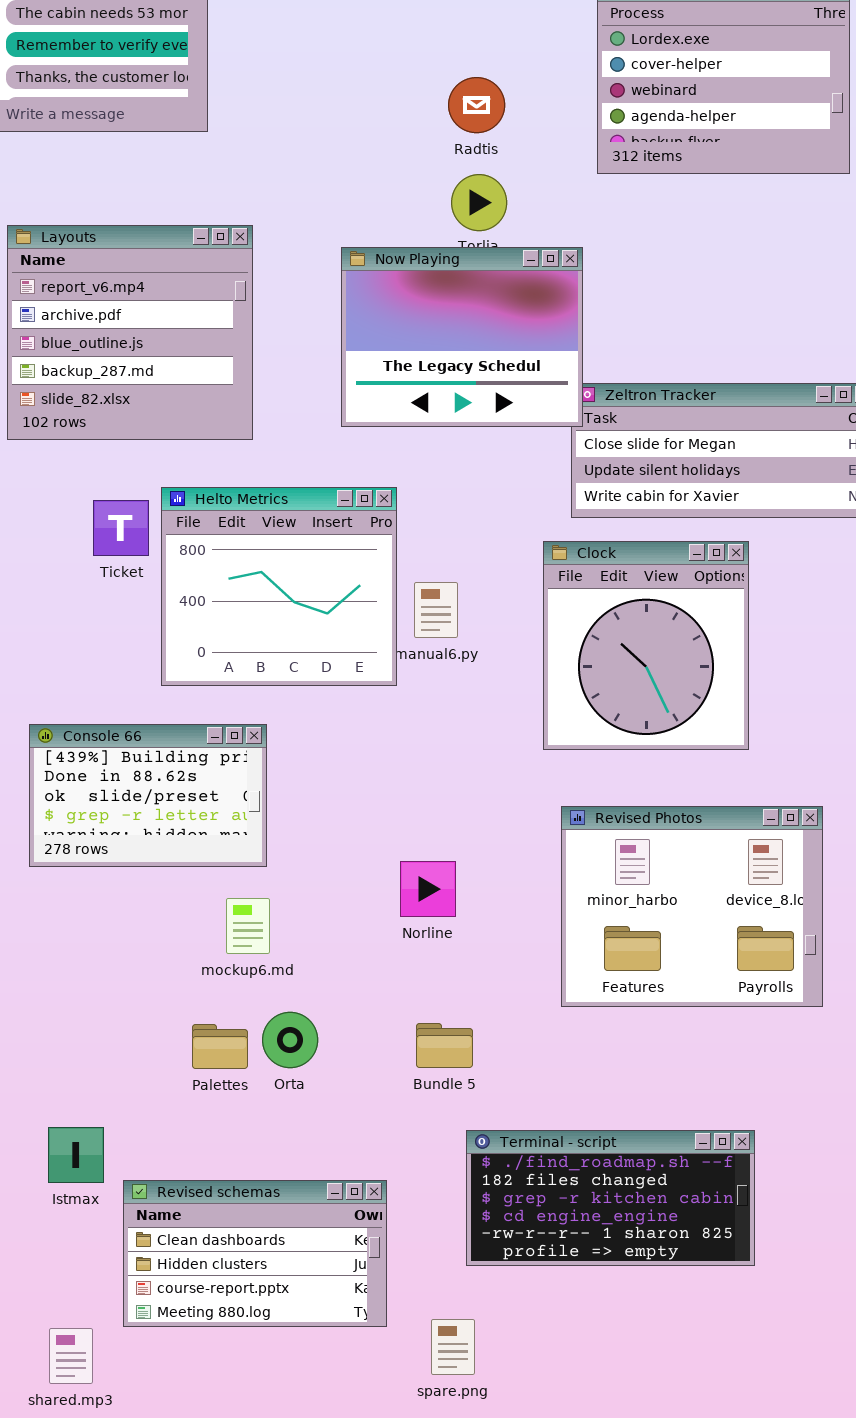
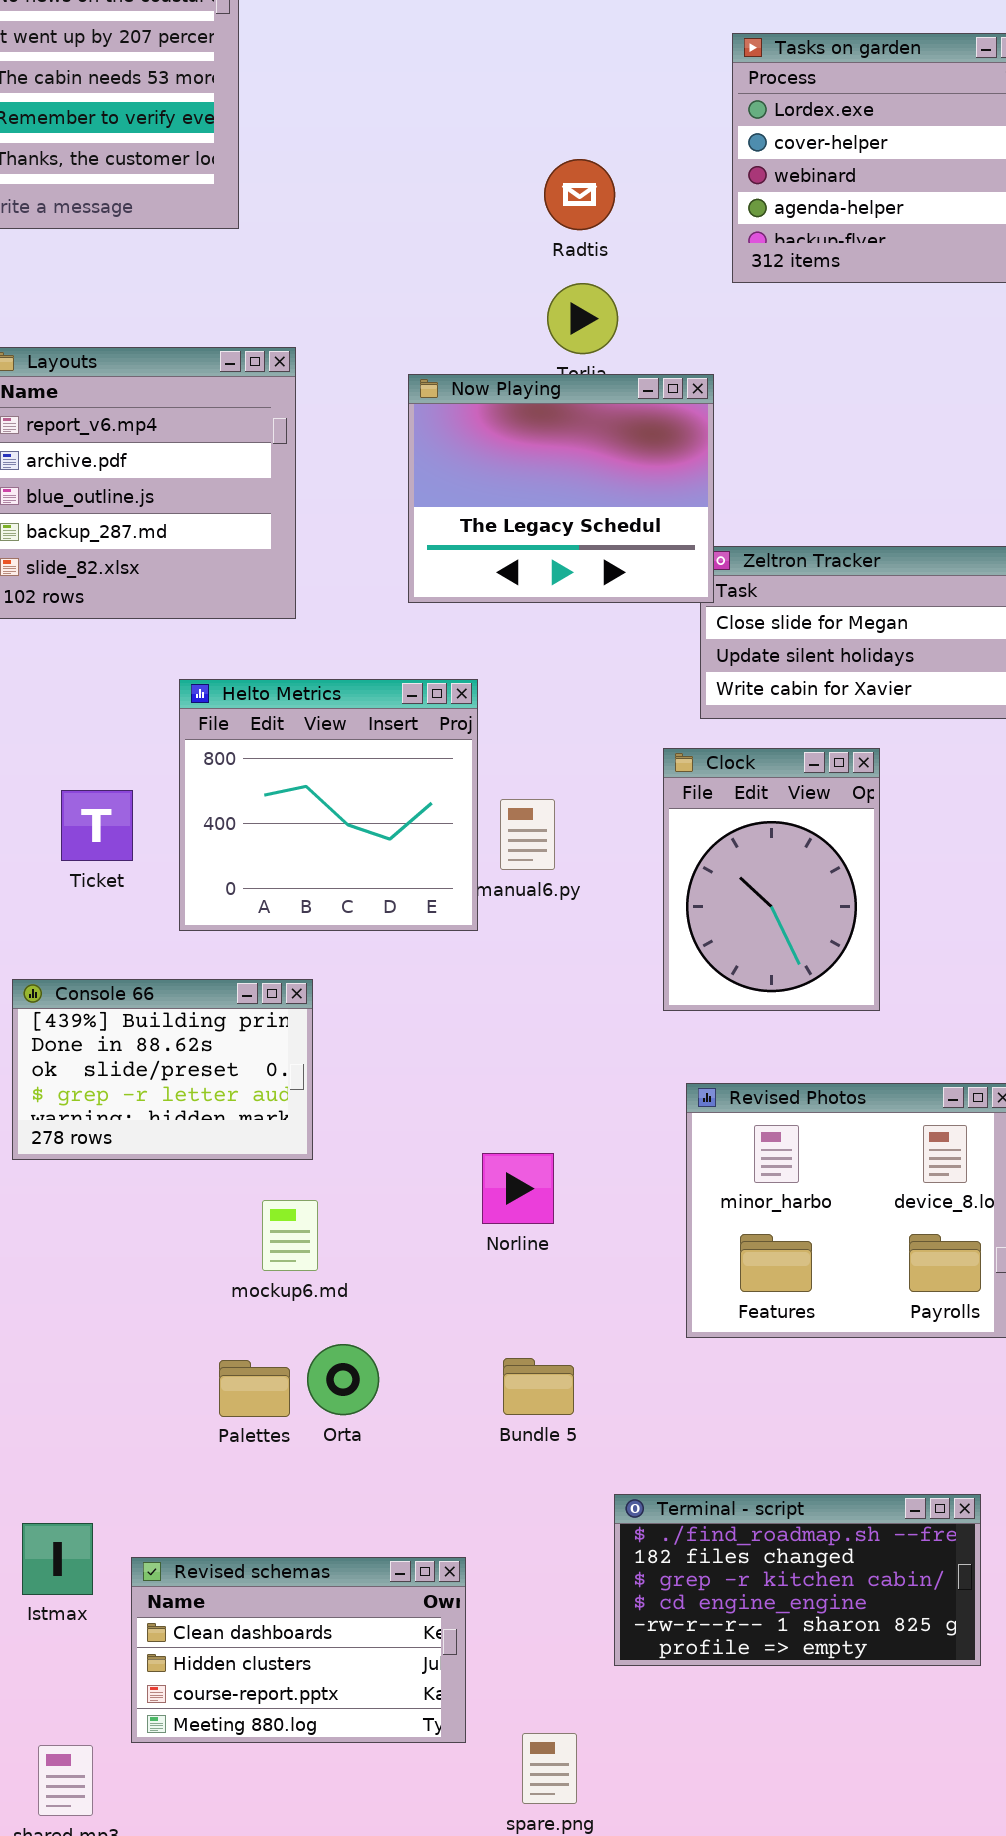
Ticket: [93,500,149,556] -> [61,790,133,861], moved
Clock: [543,541,749,750] -> [663,748,880,1011], resized
Istmax: [48,1127,104,1183] -> [22,1523,93,1595], moved
Terminal - script: [466,1130,755,1266] -> [614,1494,981,1666], moved

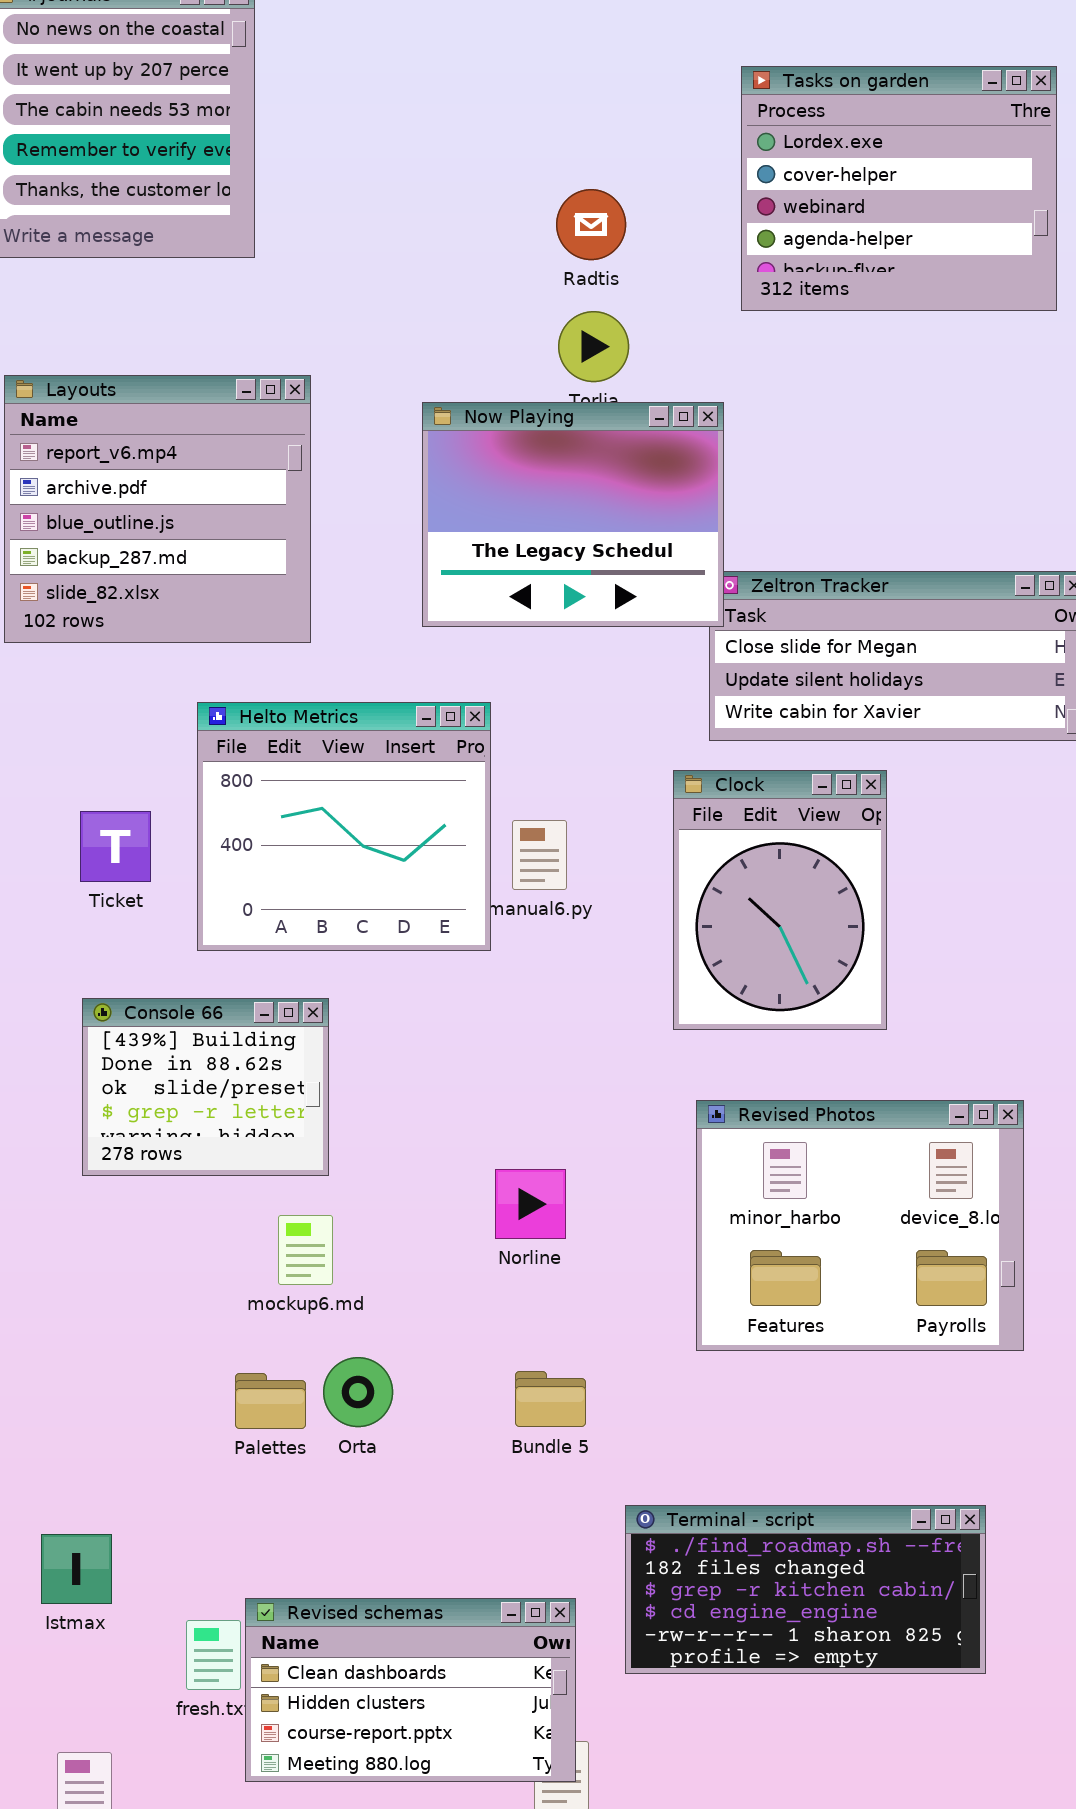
Console 66: [12,979,313,1160] -> [82,998,329,1176], resized
Revised schemas: [131,1557,466,1743] -> [245,1598,576,1782], moved

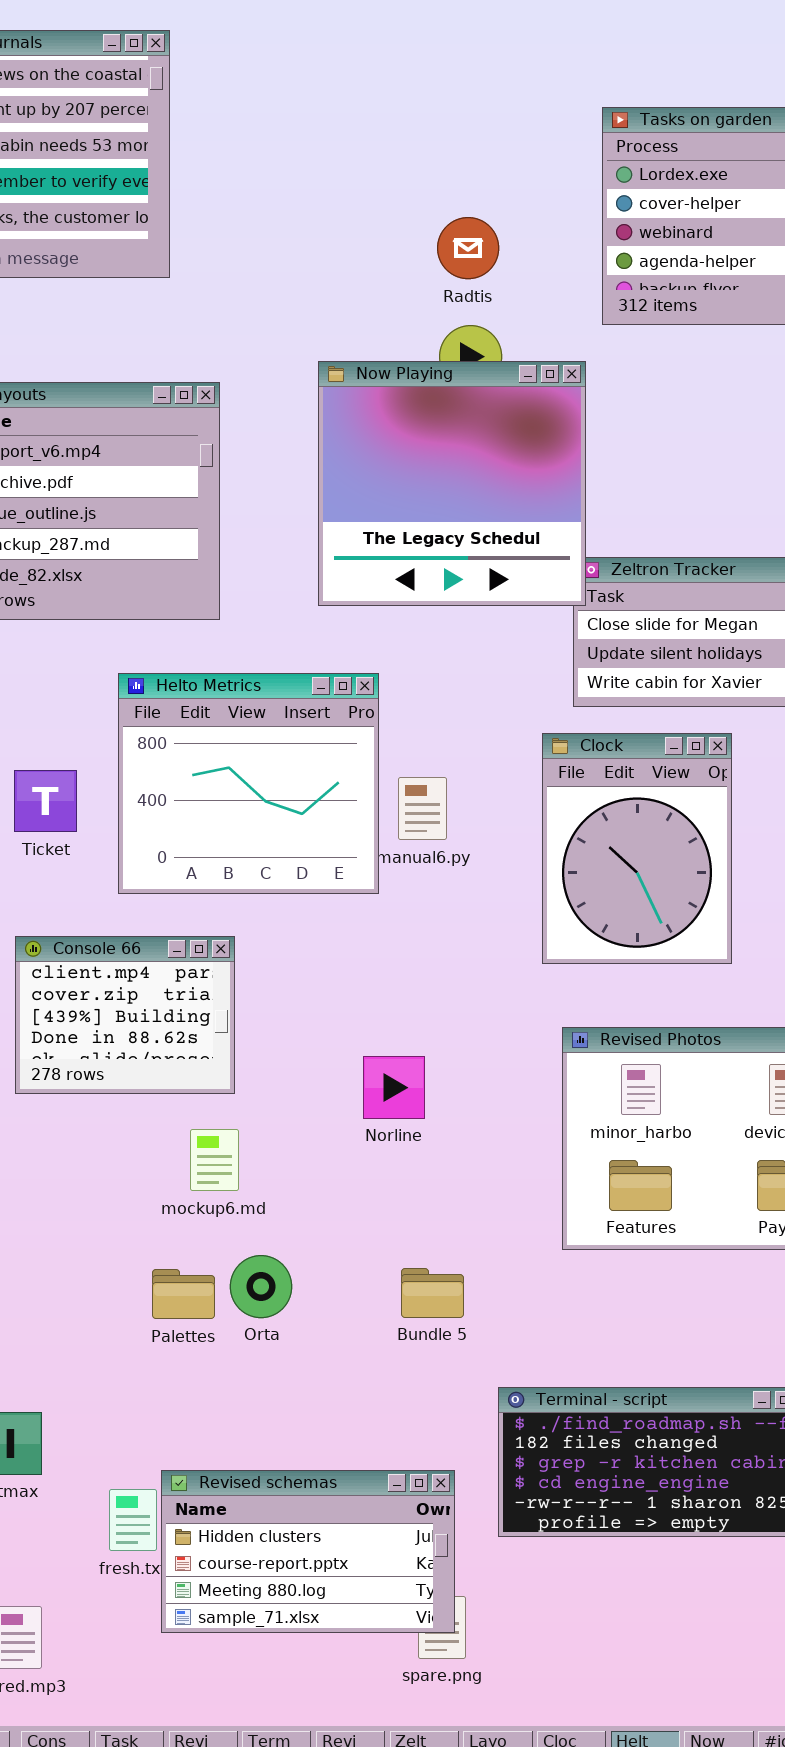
Now Playing: [422,402,724,627] -> [318,361,586,606], resized
Console 66: [82,998,329,1176] -> [15,936,235,1094], scrolled up 2 rows
Norline: [495,1169,566,1239] -> [363,1056,425,1119], moved
Revised schemas: [245,1598,576,1782] -> [161,1470,455,1633], scrolled down 1 row

